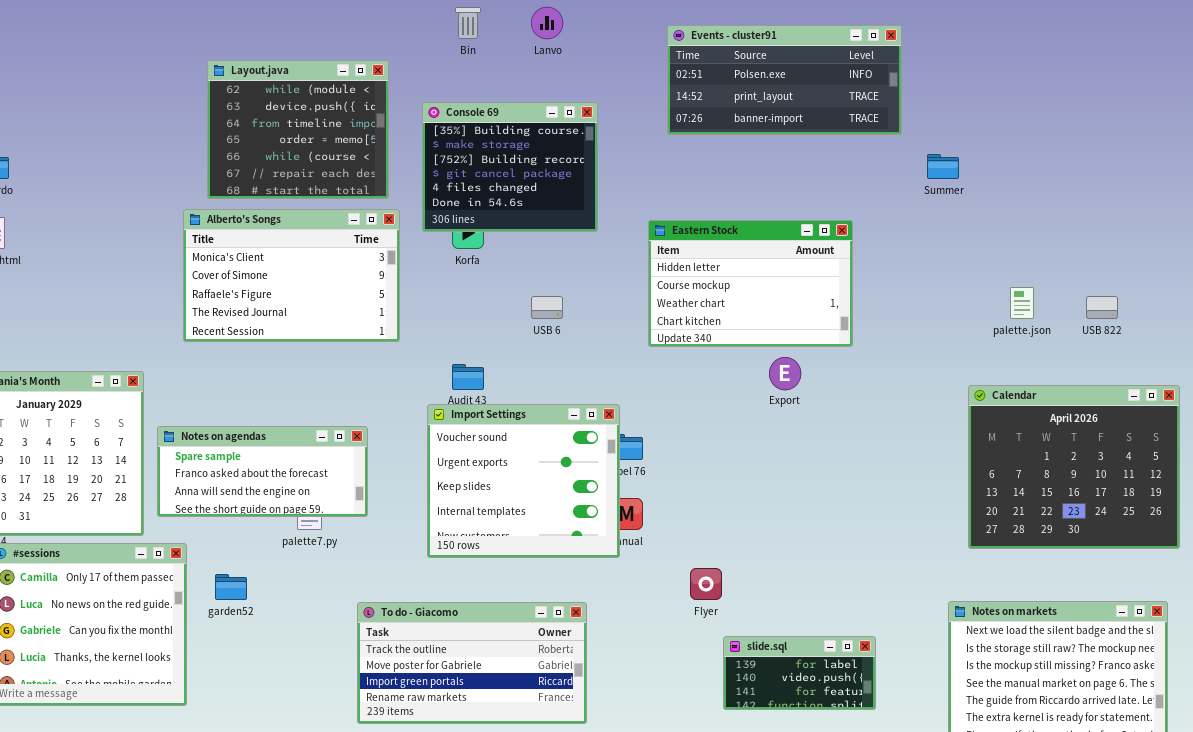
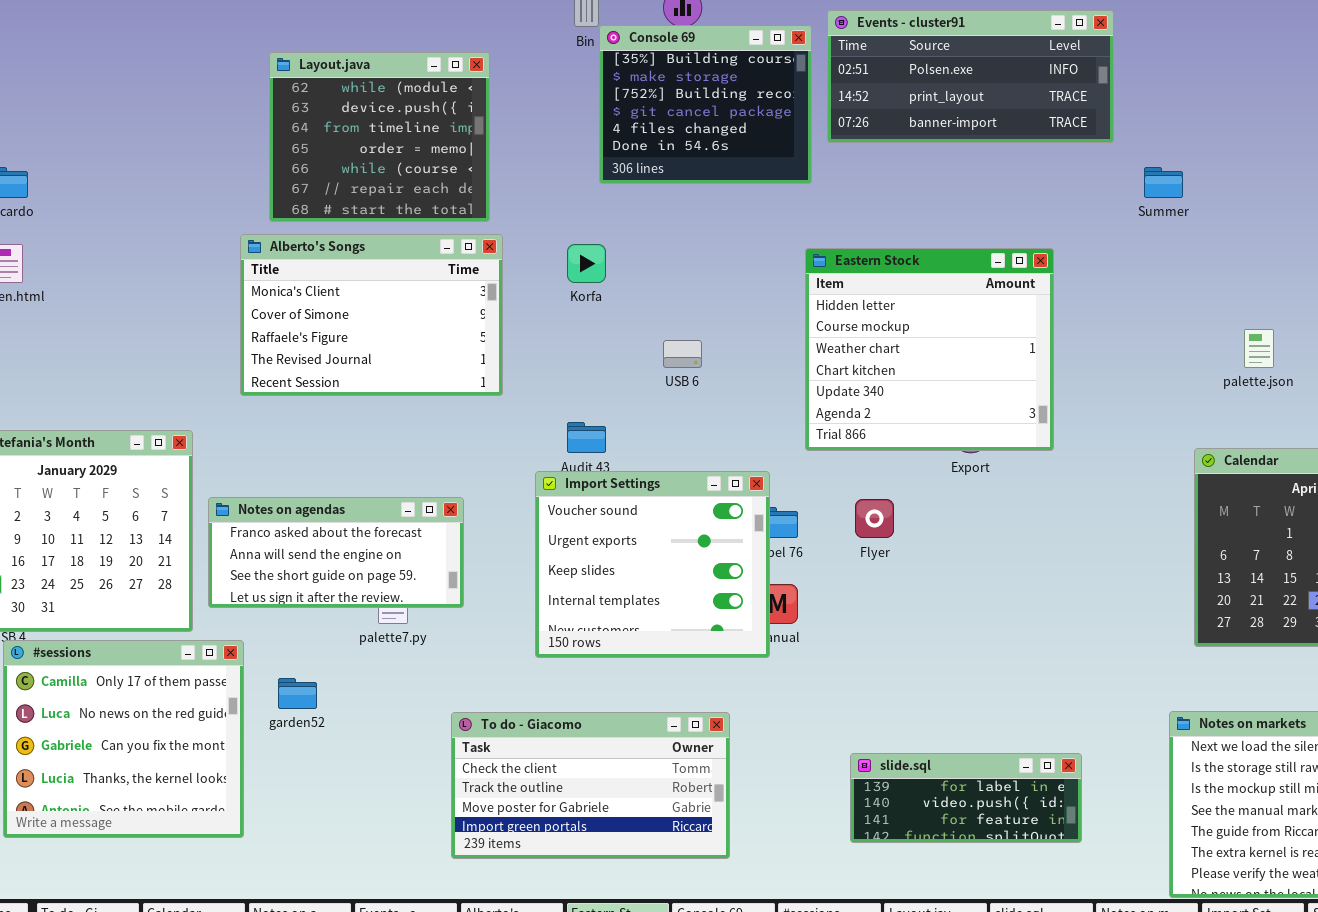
Console 69: [422,102,598,232] -> [599,25,812,184], moved
Eastern Stock: [648,220,853,347] -> [805,248,1054,451], resized
Notes on agendas: [157,426,368,517] -> [208,497,464,608], scrolled down 1 row
Flyer: [690,568,722,600] -> [855,499,894,538], moved
To do - Giacomo: [357,602,587,724] -> [451,712,730,859], scrolled up 1 row
slide.sql: [723,636,876,710] -> [850,753,1082,843], resized

